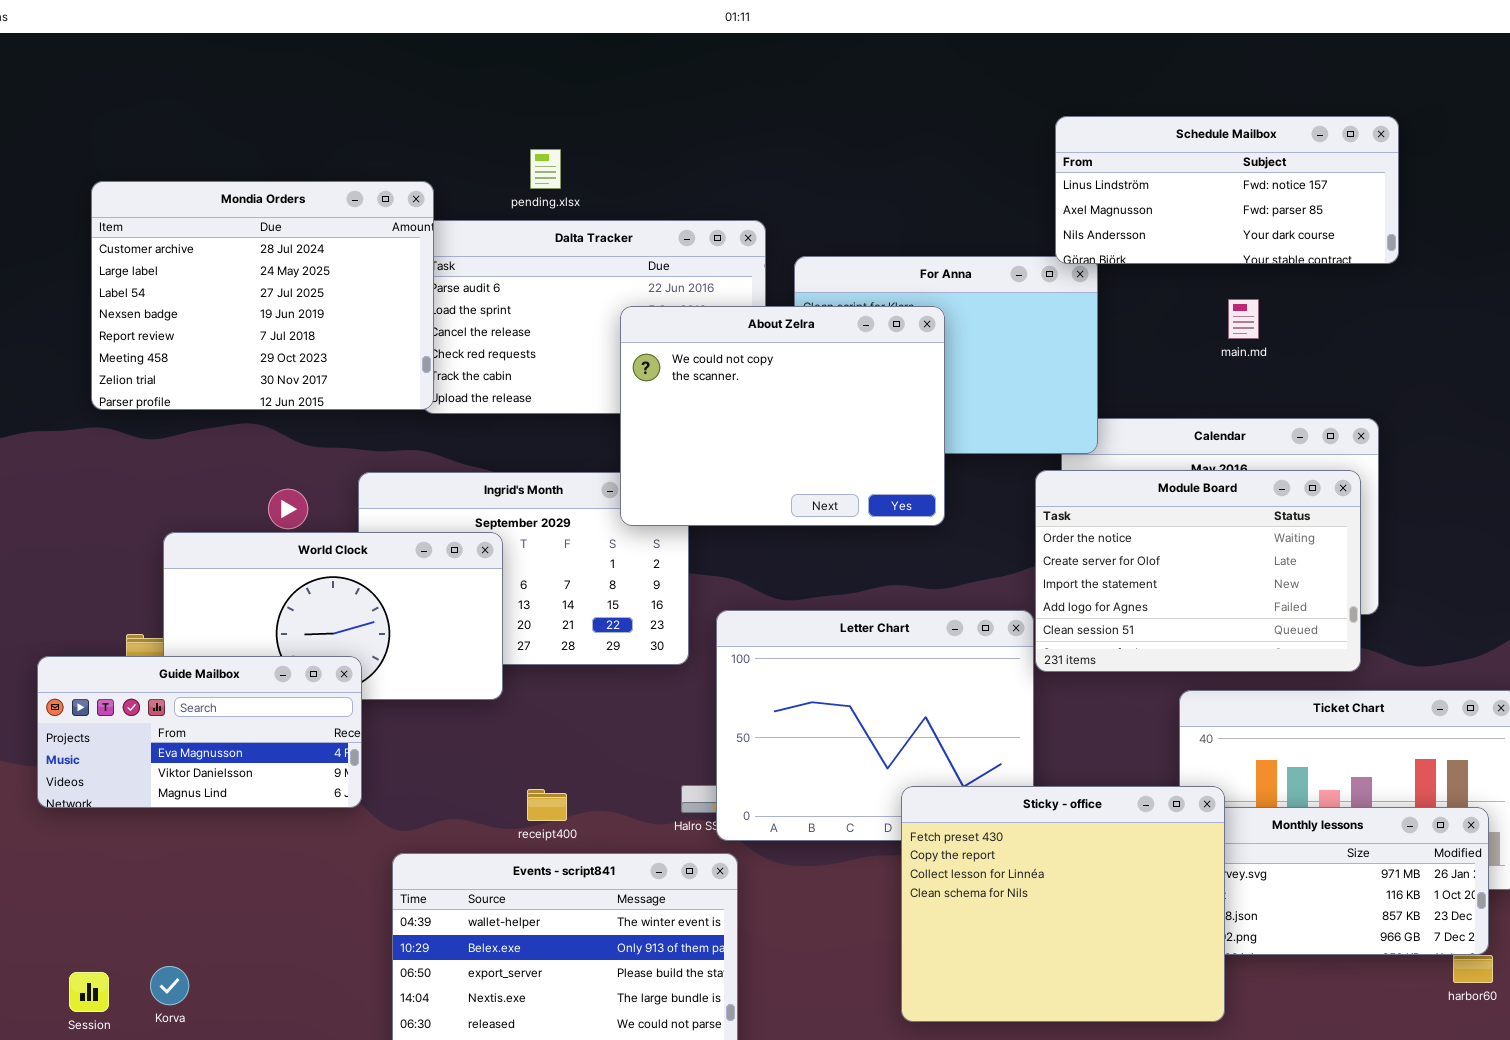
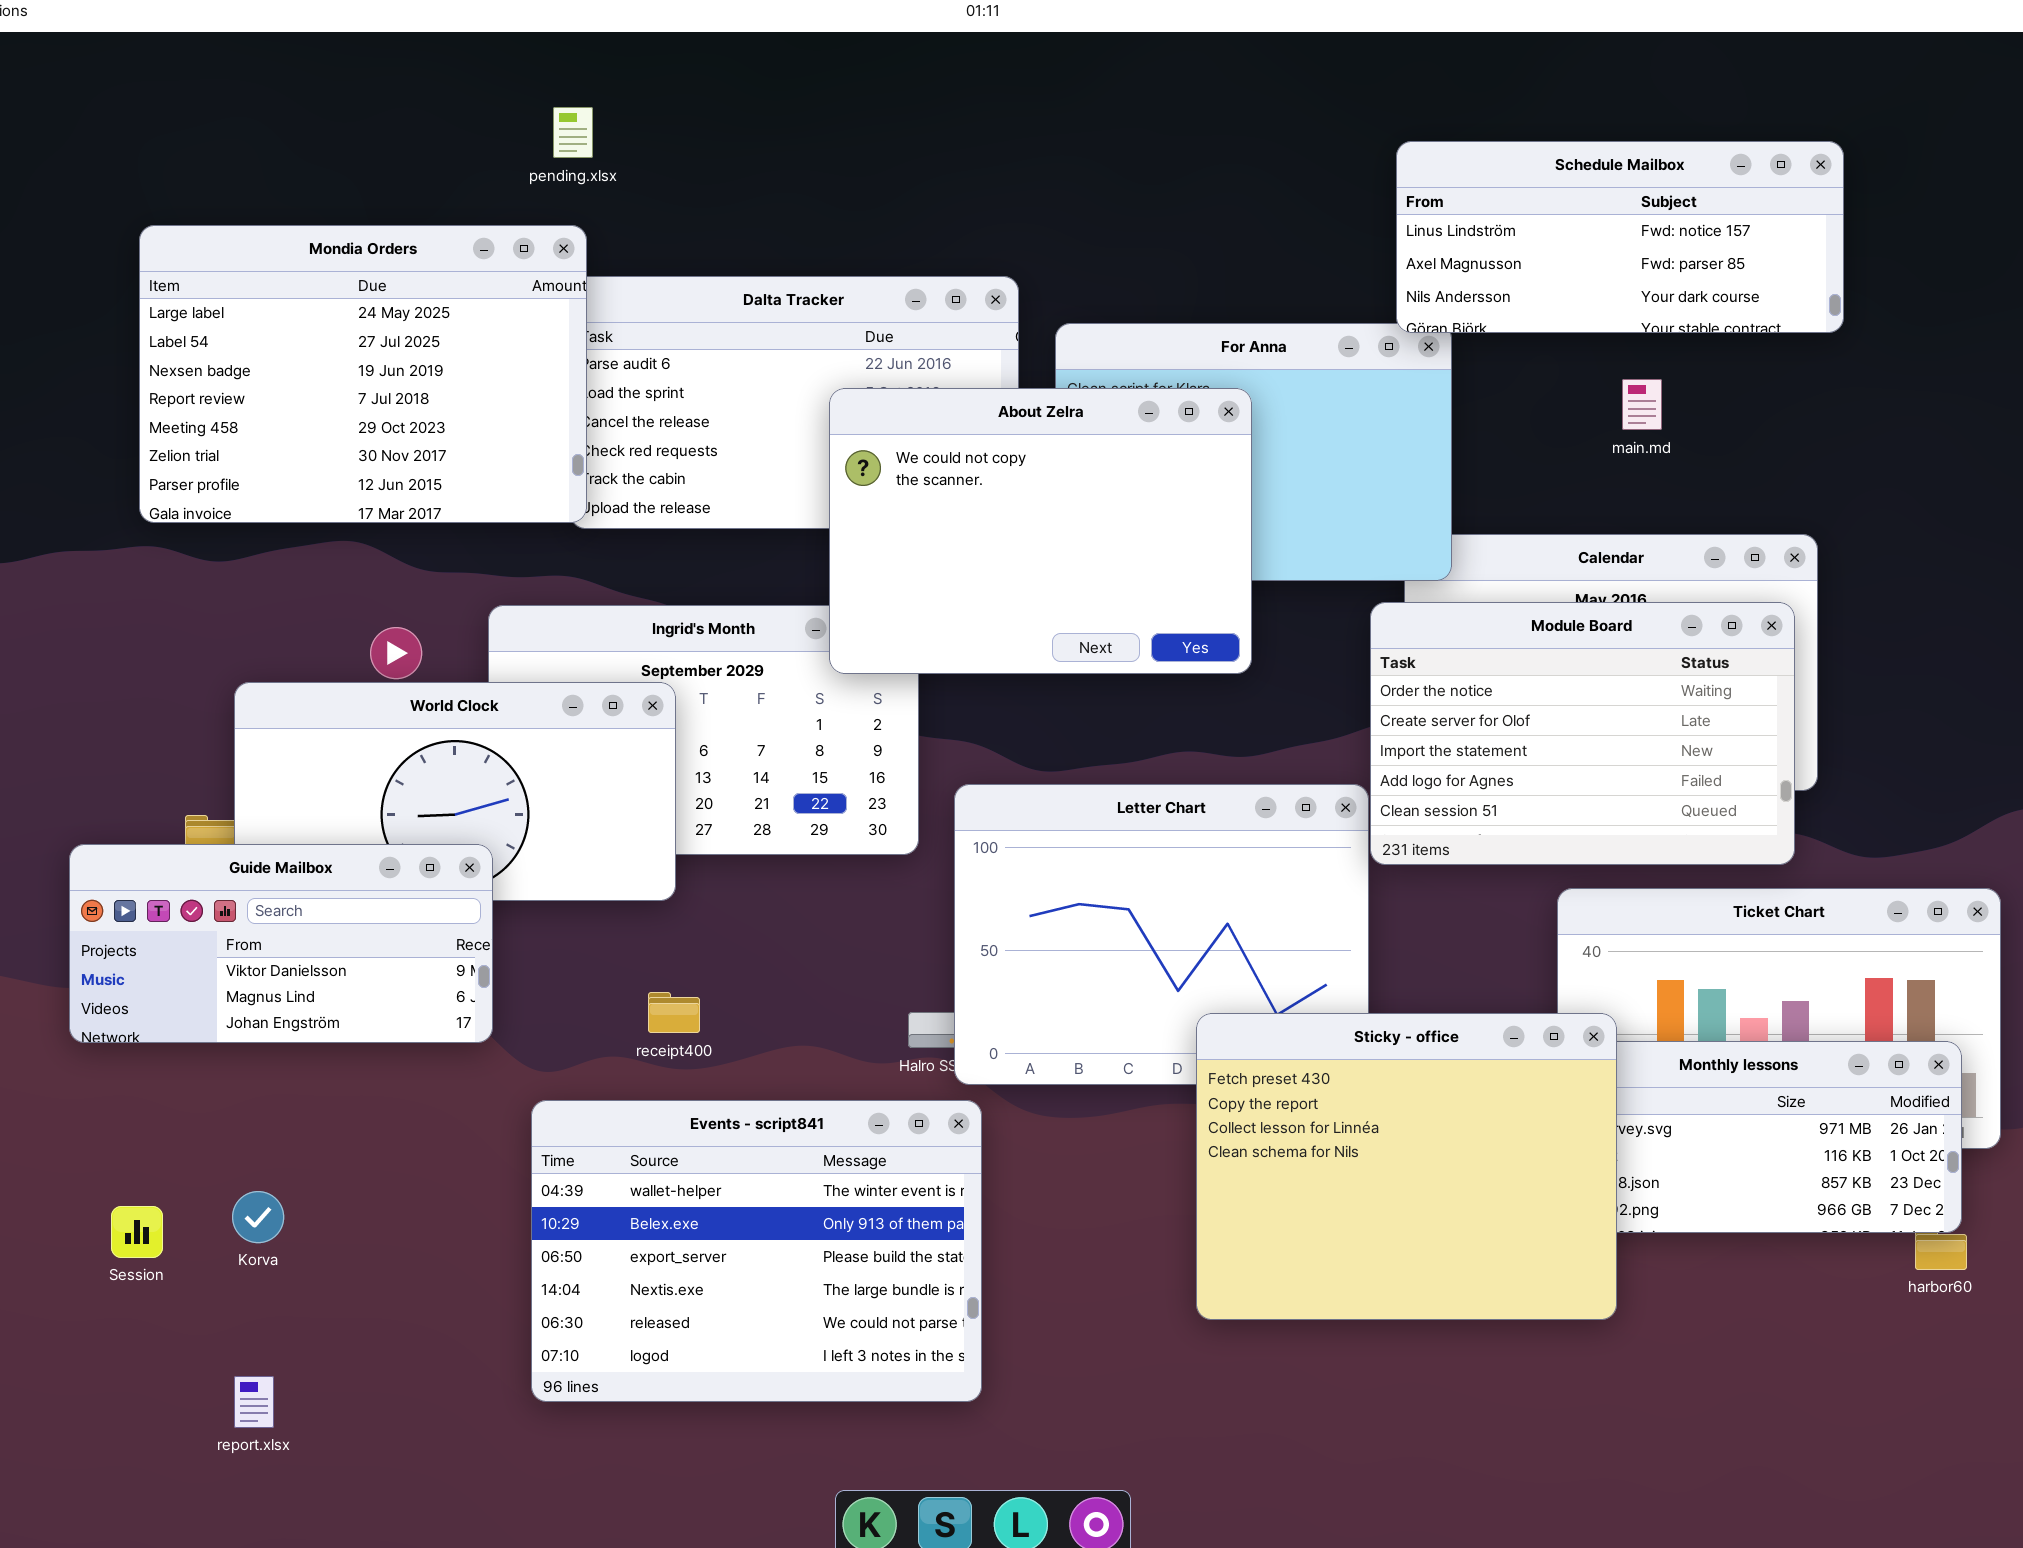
pending.xlsx: [530,149,561,189] -> [553,107,593,158], moved
Mondia Orders: [91,181,434,410] -> [139,225,587,523], scrolled down 1 row
Guide Mailbox: [37,656,362,808] -> [69,844,493,1043], scrolled down 1 row
receipt400: [527,789,567,821] -> [648,992,700,1033], moved
Korva: [150,966,189,1005] -> [232,1191,284,1243], moved
Session: [69,972,109,1012] -> [111,1206,163,1258], moved

